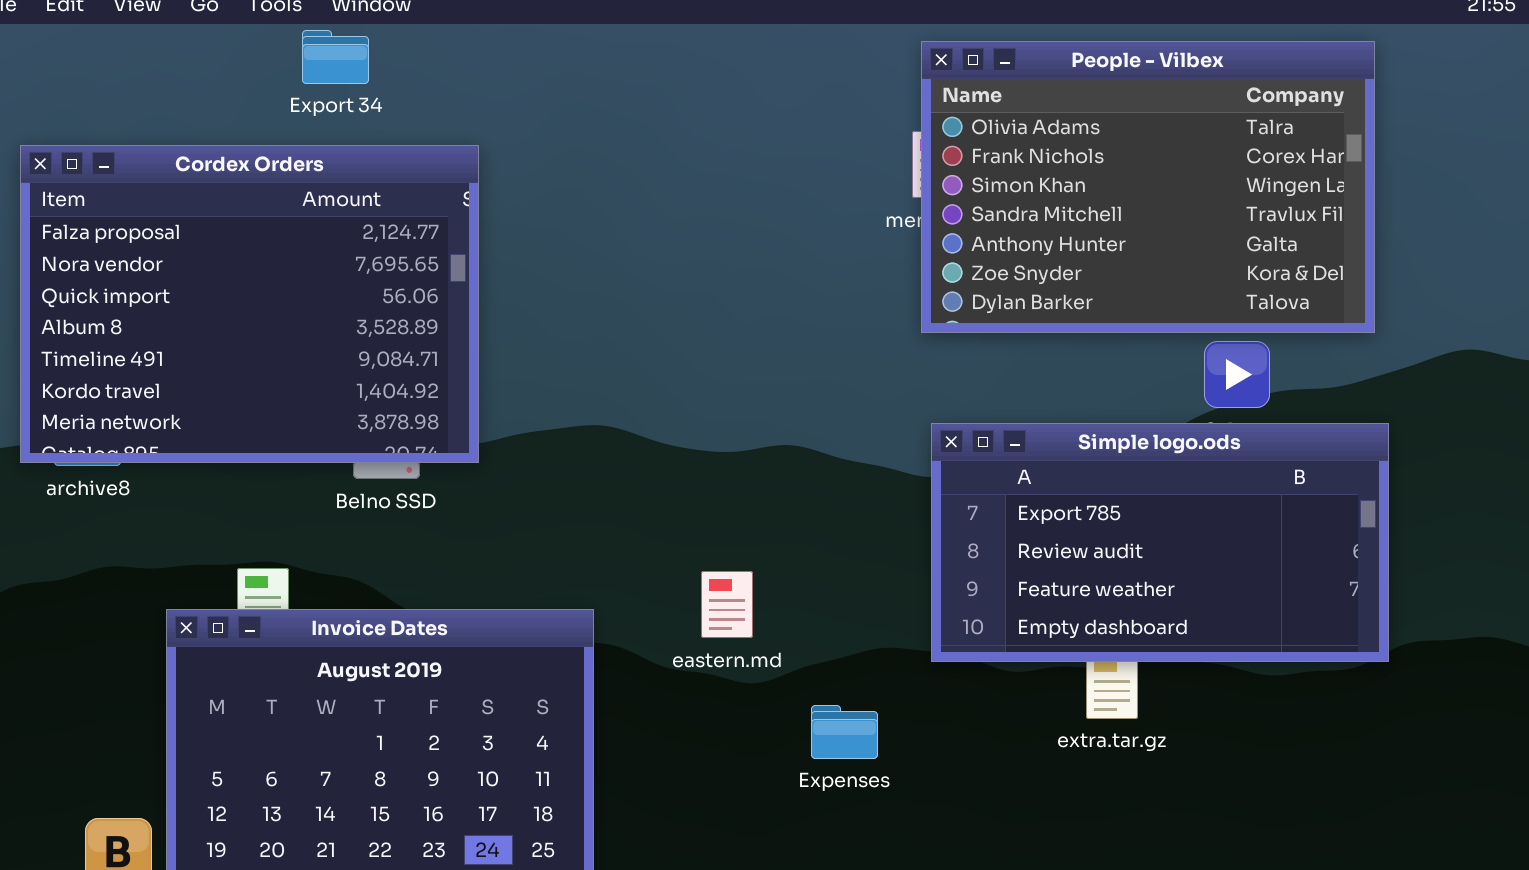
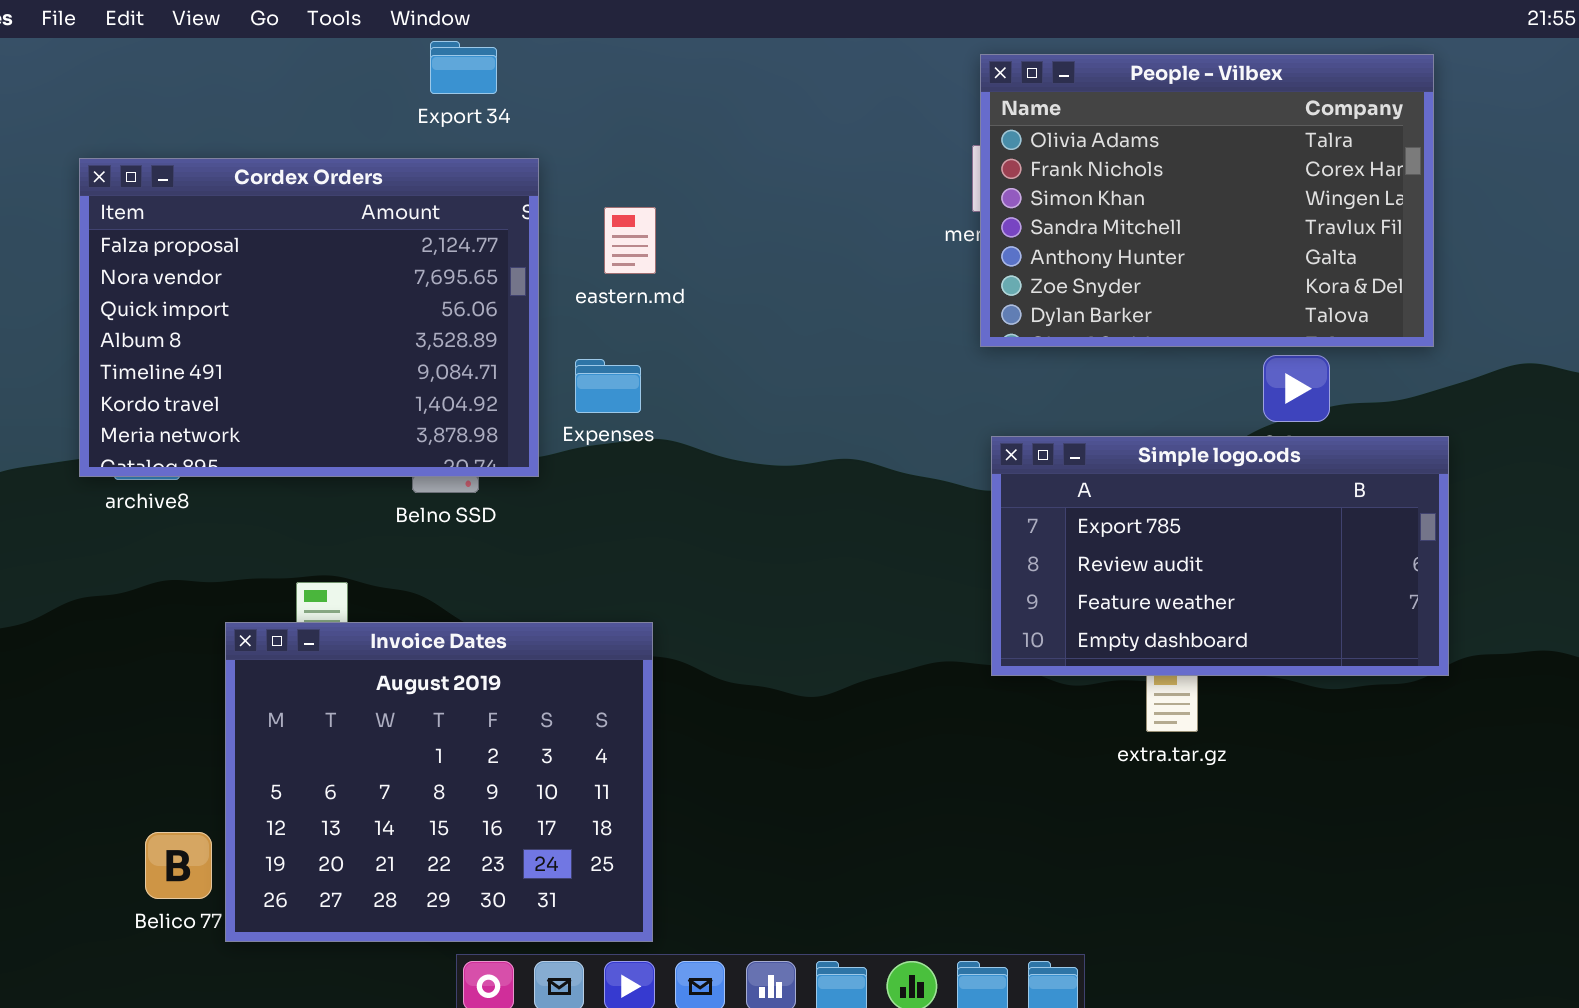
Export 34: [302,30,369,84] -> [430,41,497,94], moved
eastern.md: [701,571,753,638] -> [604,207,656,274], moved
Expenses: [811,705,878,759] -> [575,359,641,413], moved

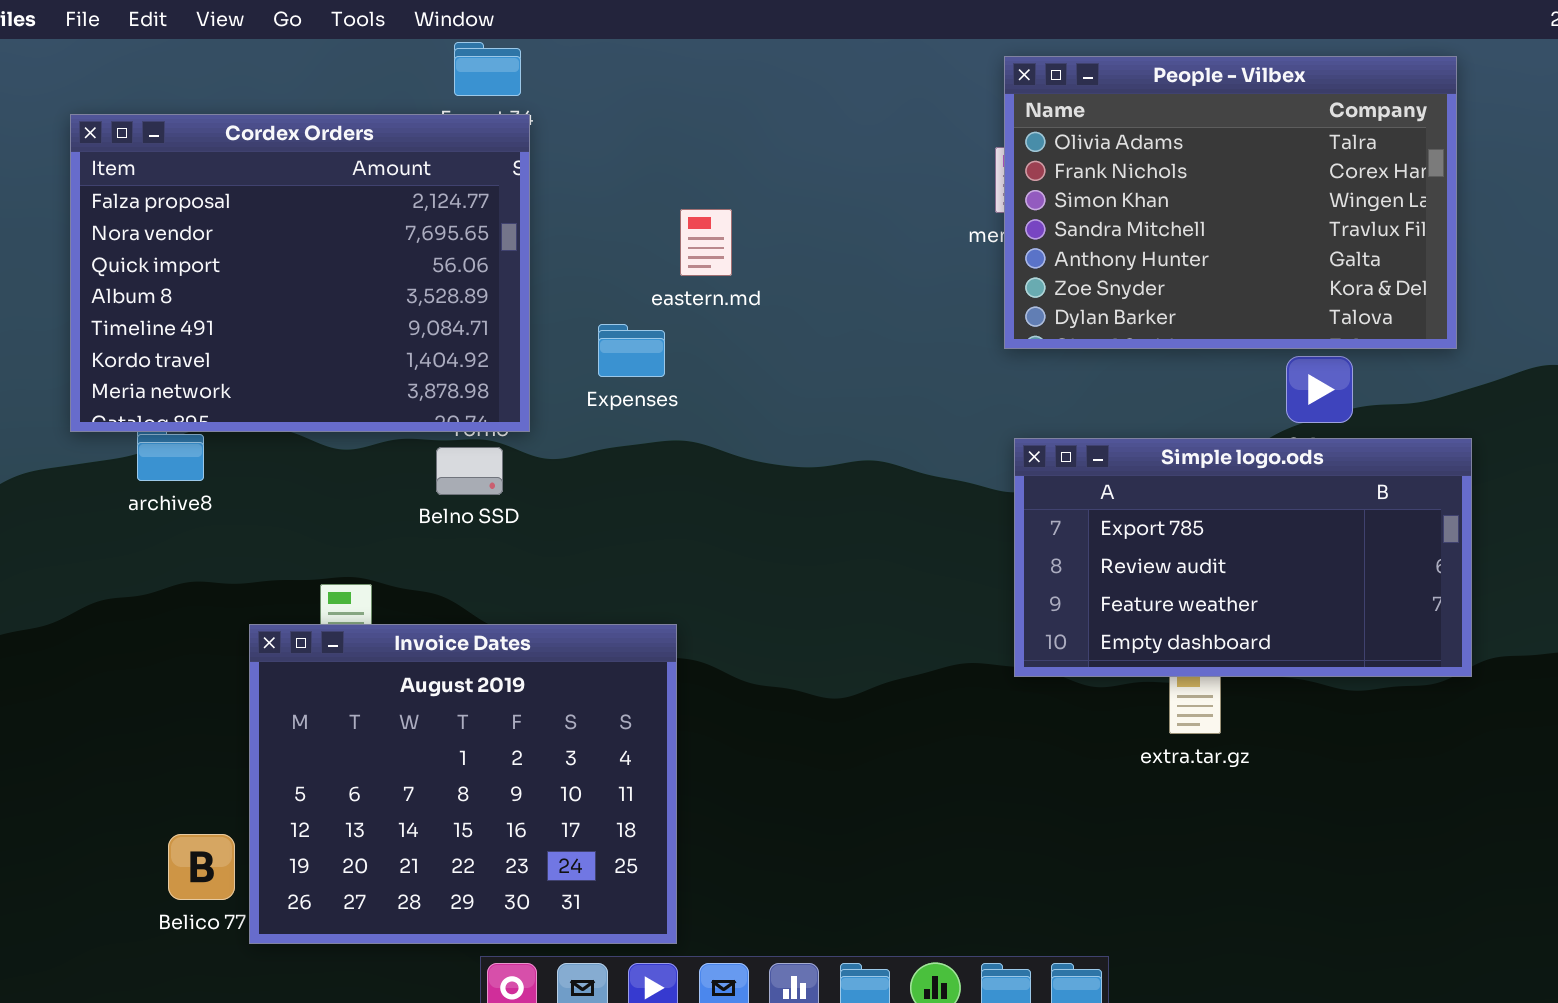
Cordex Orders: [79,158,539,477] -> [70,114,530,432], moved
eastern.md: [604,207,656,274] -> [680,209,732,276], moved
Expenses: [575,359,641,413] -> [598,324,665,377], moved

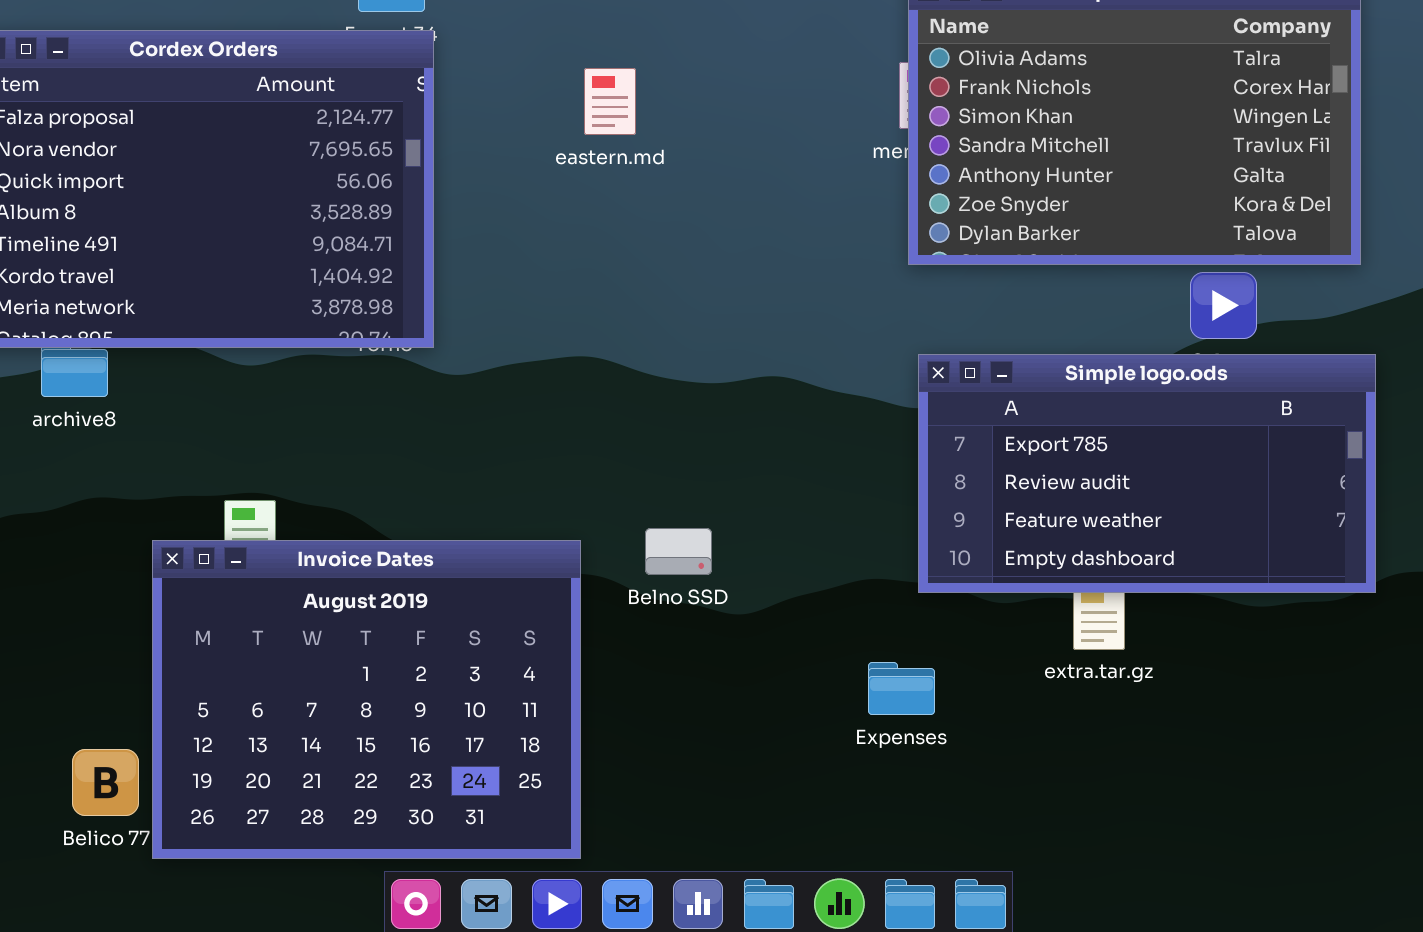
eastern.md: [680,209,732,276] -> [584,68,636,135], moved
Expenses: [598,324,665,377] -> [868,662,935,715], moved
Belno SSD: [436,447,503,495] -> [645,528,712,575], moved

